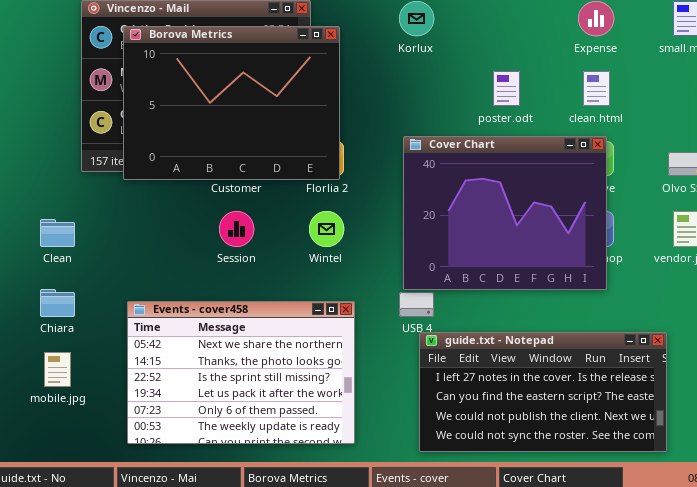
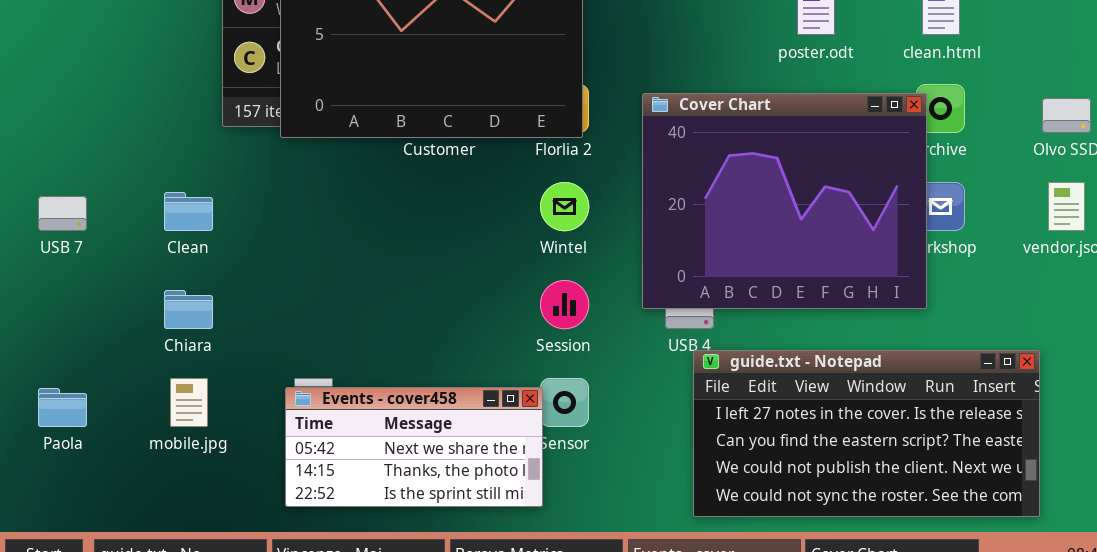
Cover Chart: [403,136,607,290] -> [642,93,927,309], moved
Session: [219,211,254,247] -> [540,280,589,329], moved
Events - cover458: [127,301,355,444] -> [285,387,543,507], resized

